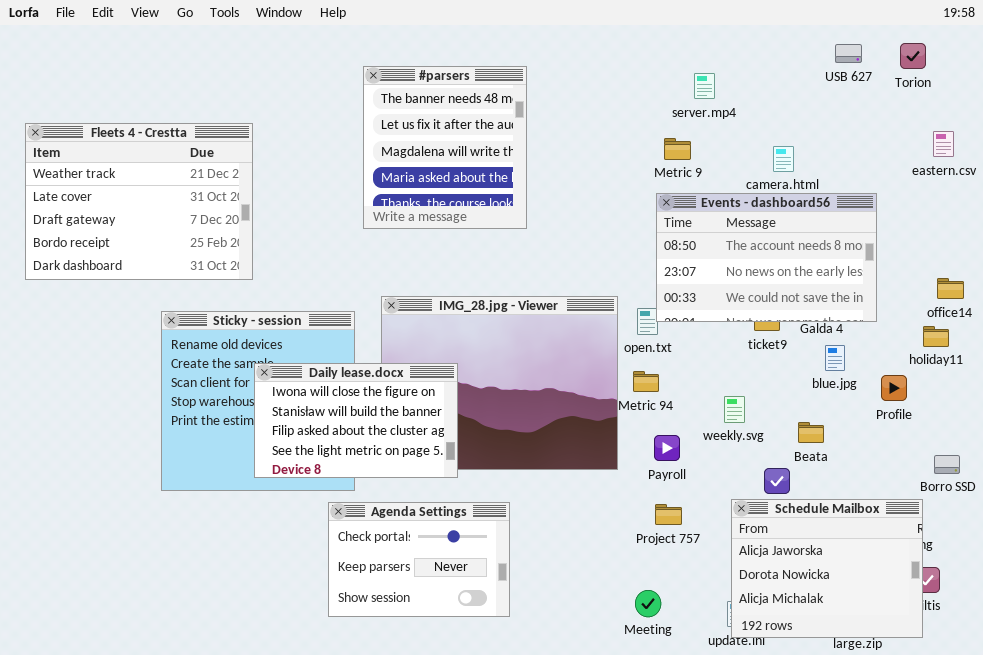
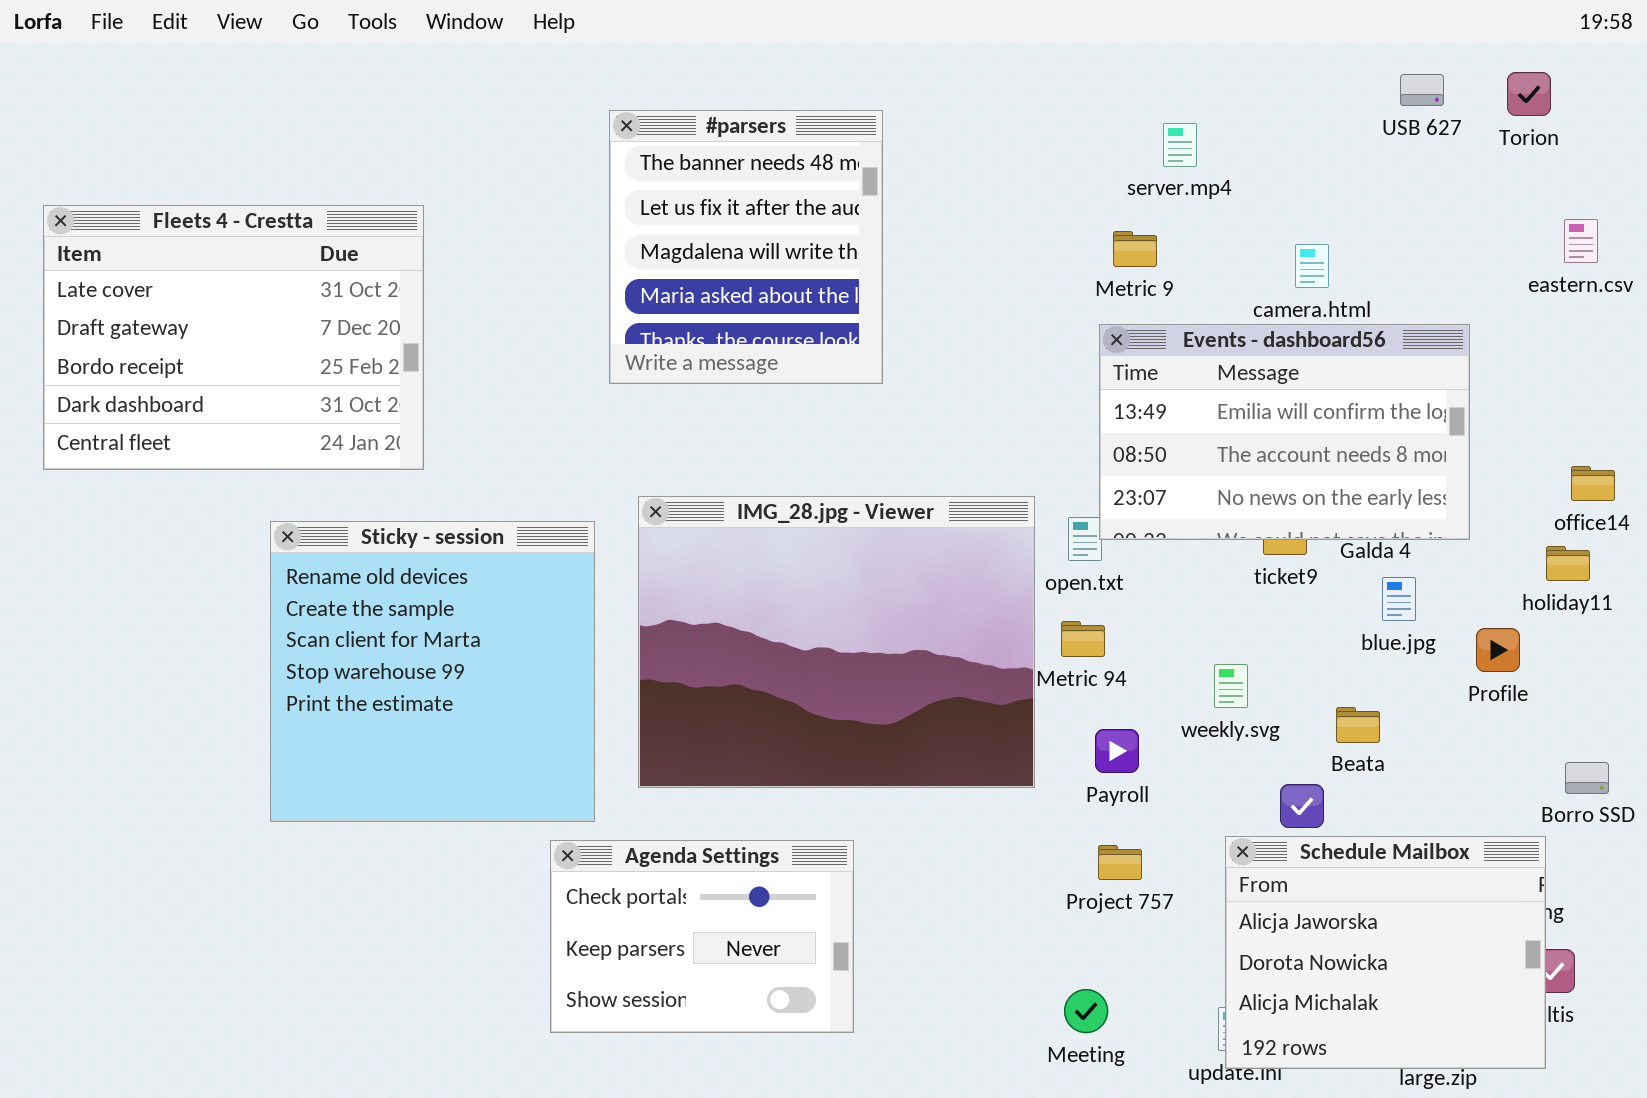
Fleets 4 - Crestta: [25,123,253,280] -> [43,205,424,470], scrolled down 1 row
Events - dashboard56: [656,193,877,322] -> [1099,324,1470,540], scrolled up 1 row
Daily lease.docx: [254,363,458,478] -> none, closed

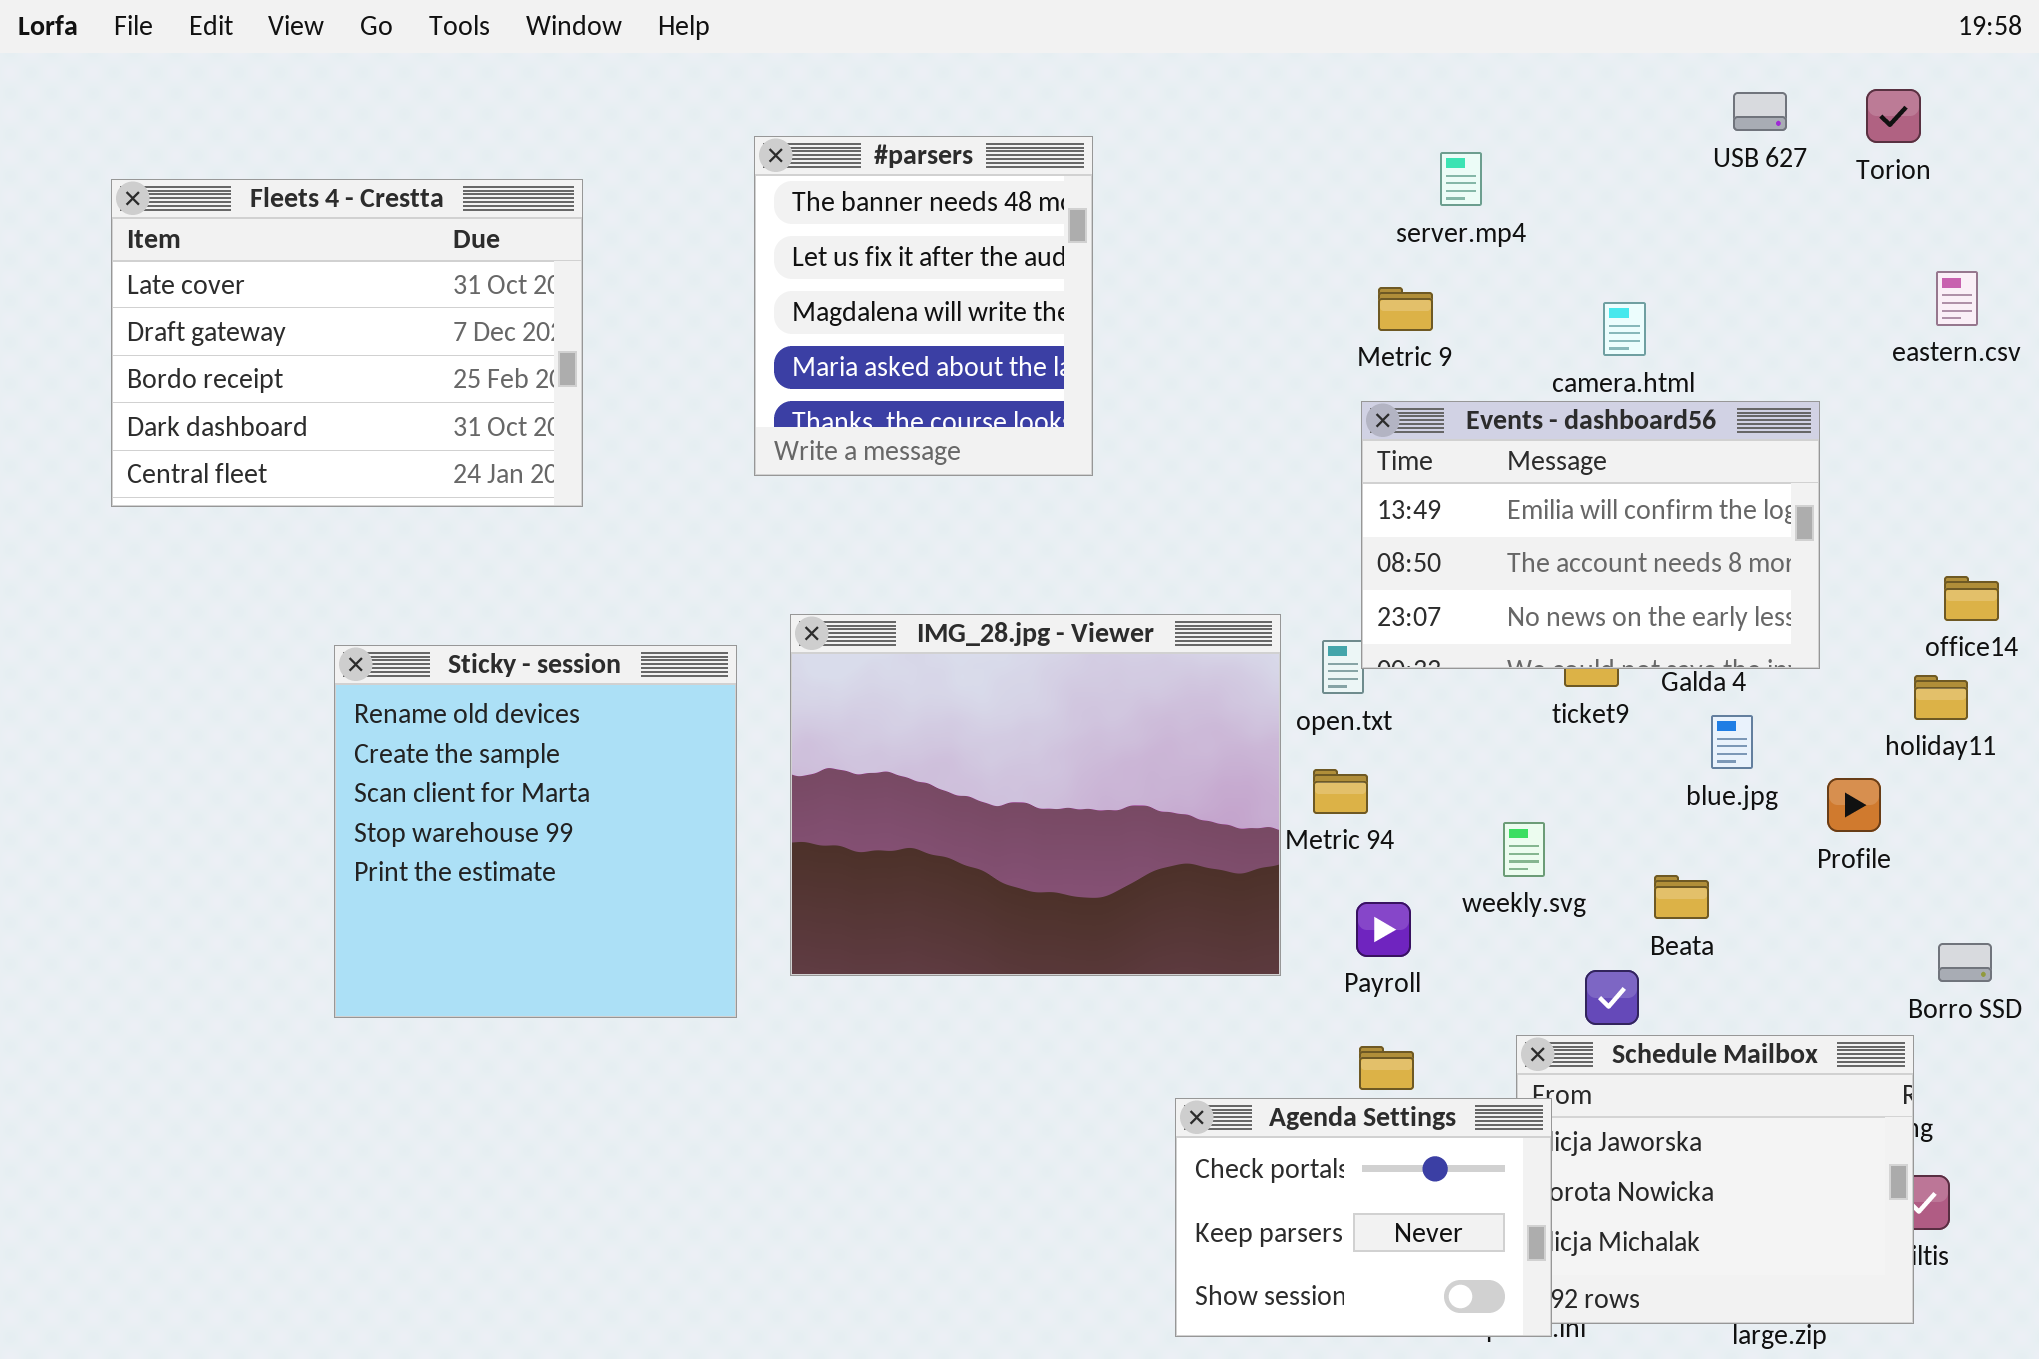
Fleets 4 - Crestta: [43,205,424,470] -> [111,179,583,507], moved
Agenda Settings: [550,840,854,1033] -> [1175,1098,1552,1337], moved

